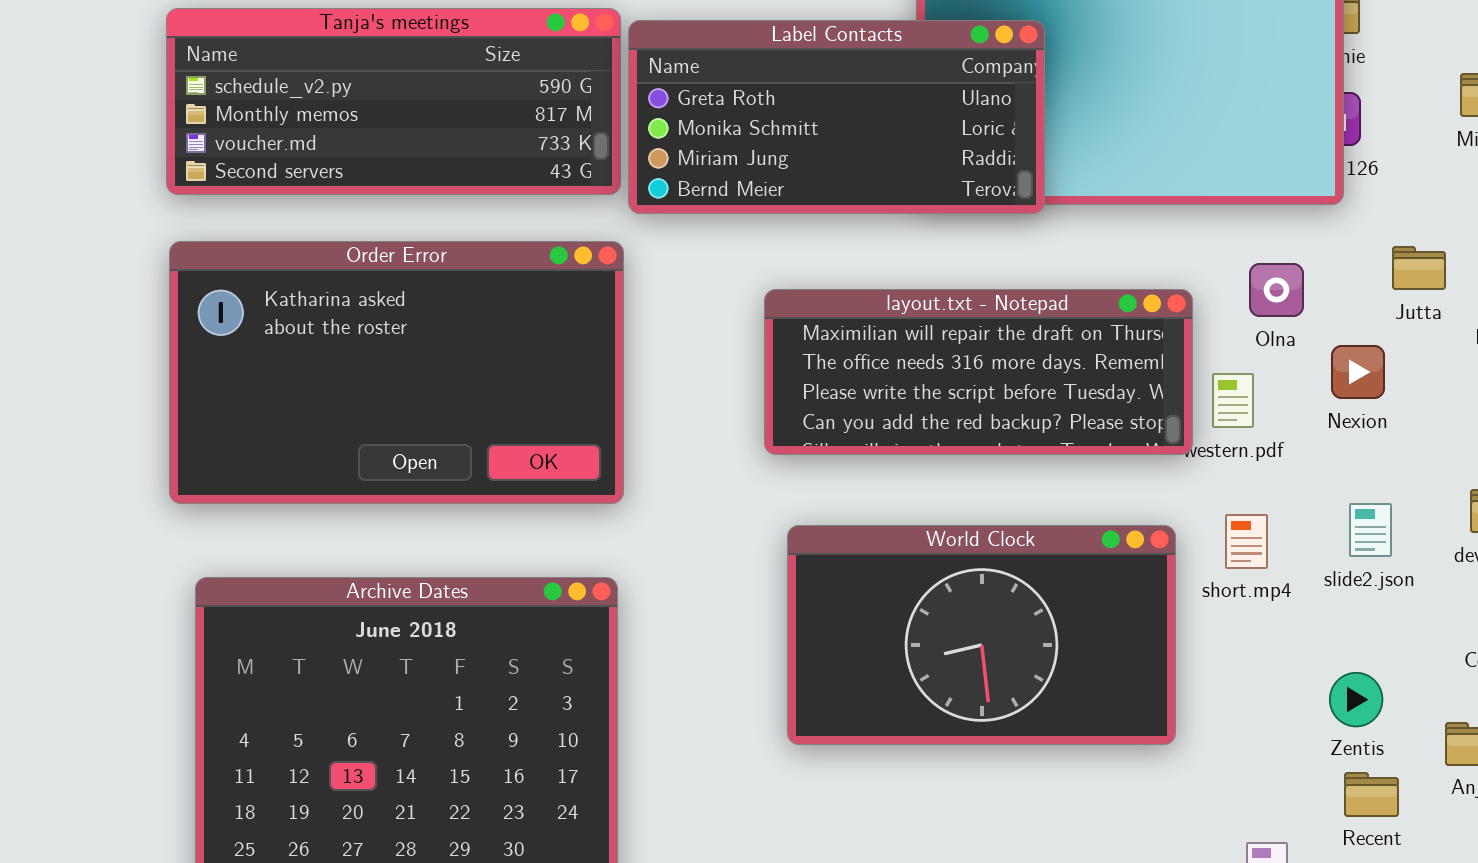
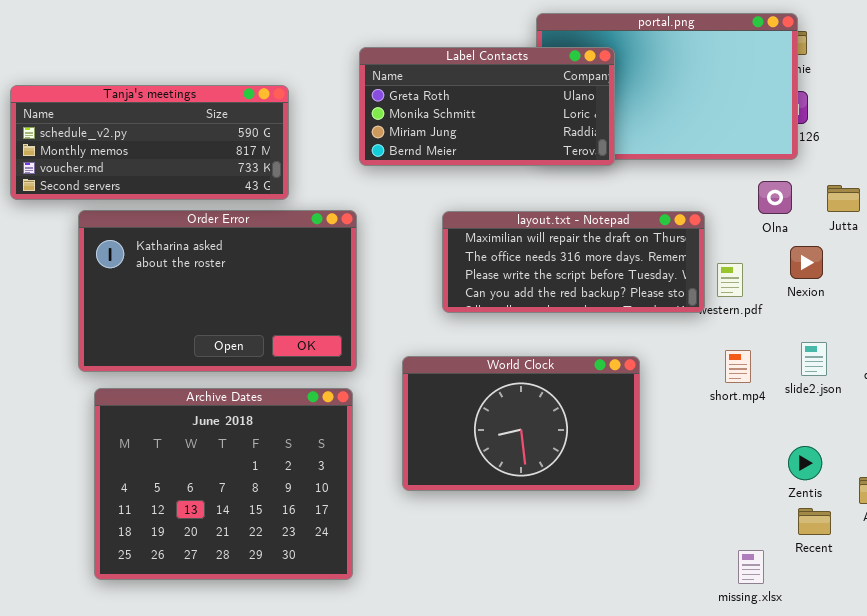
Tanja's meetings: [166,8,621,195] -> [10,85,289,200], moved
Order Error: [169,241,624,504] -> [78,210,357,372], moved
Olna: [1249,263,1304,317] -> [758,181,792,214], moved
World Clock: [787,525,1176,745] -> [402,356,640,491], moved

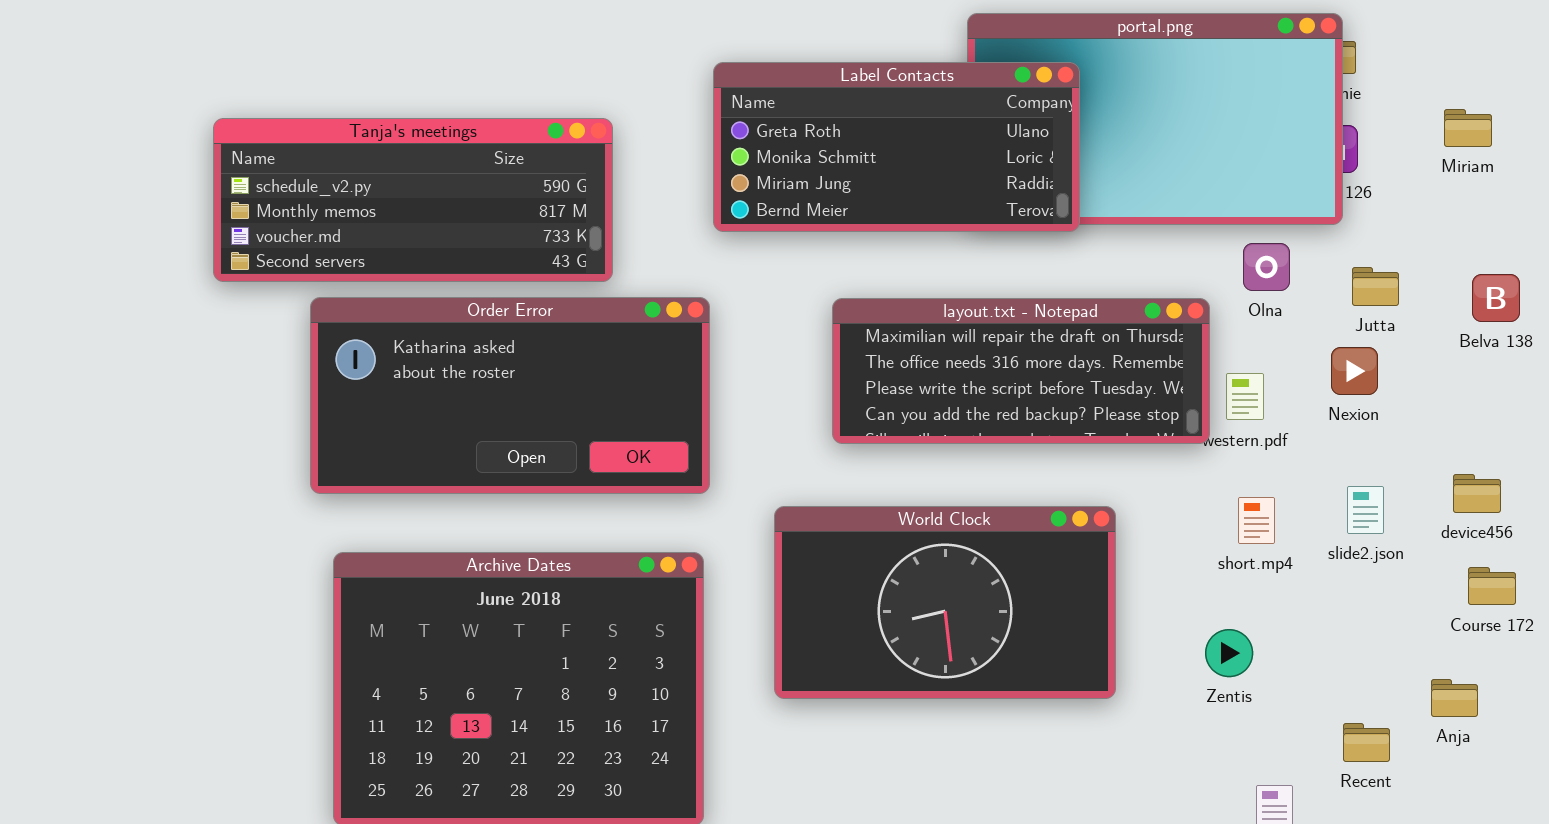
Olna: [758,181,792,214] -> [1243,243,1290,291], moved
Jutta: [827,185,860,212] -> [1352,267,1399,306], moved
Order Error: [78,210,357,372] -> [310,297,710,494], resized
Zentis: [788,446,822,480] -> [1205,629,1253,677], moved

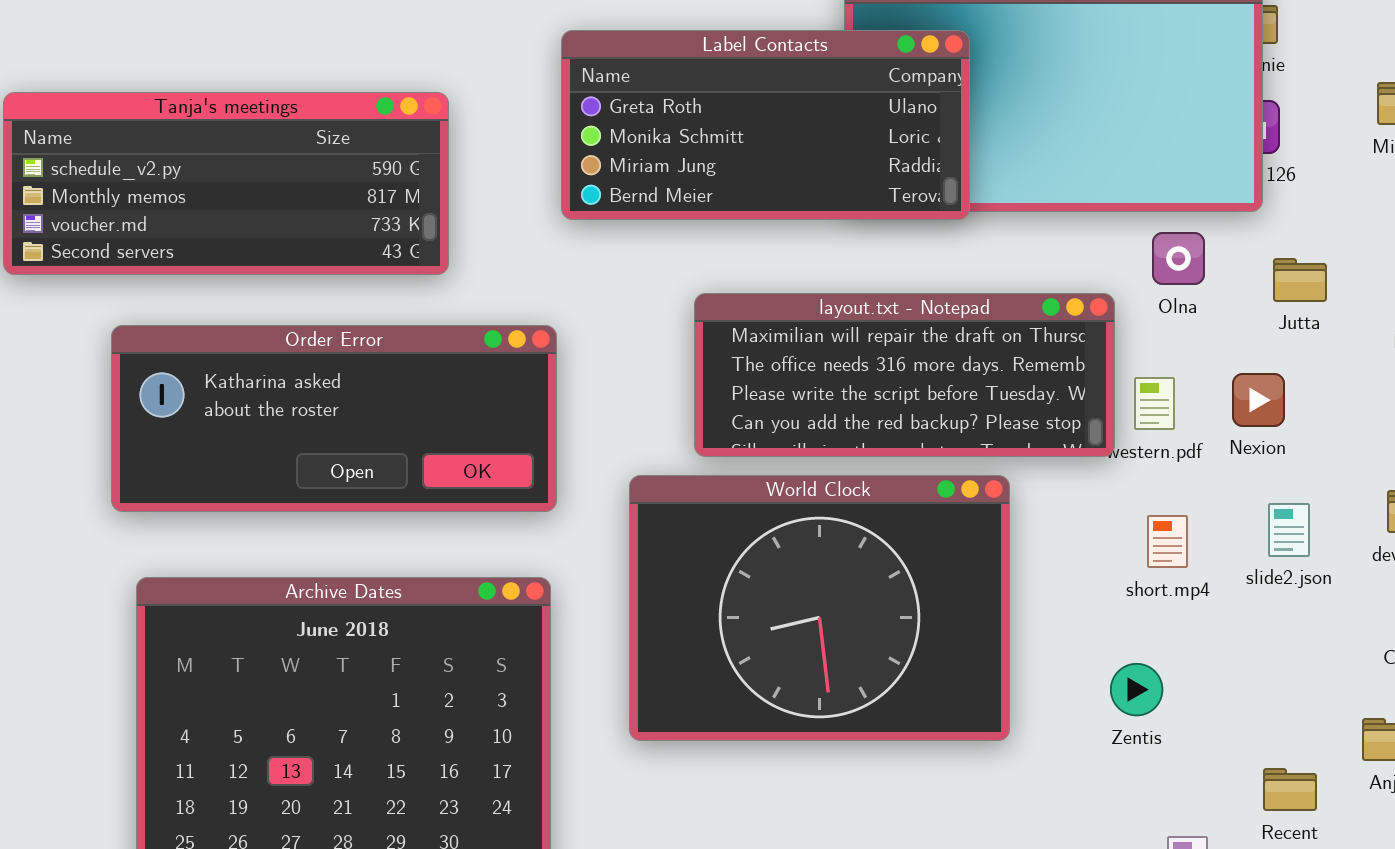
Order Error: [310,297,710,494] -> [111,325,557,512], resized
Nexion: [1331,347,1378,395] -> [1232,373,1285,427], moved
World Clock: [774,506,1116,699] -> [629,475,1010,741], resized

